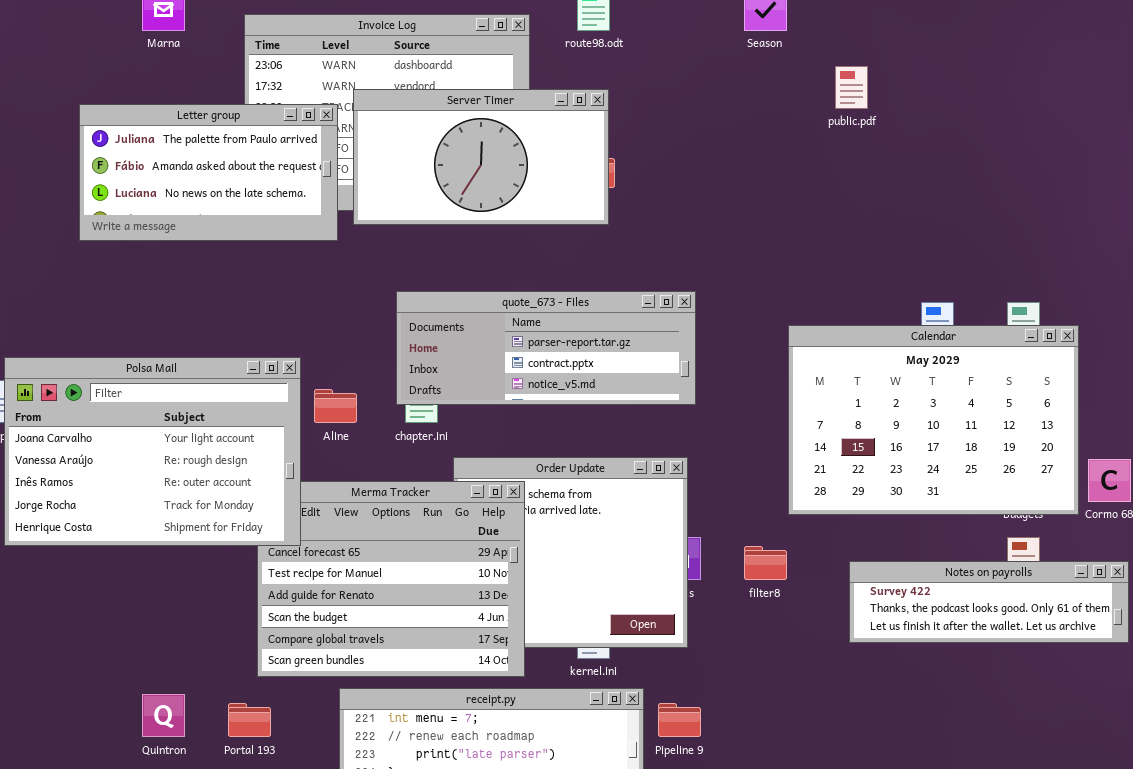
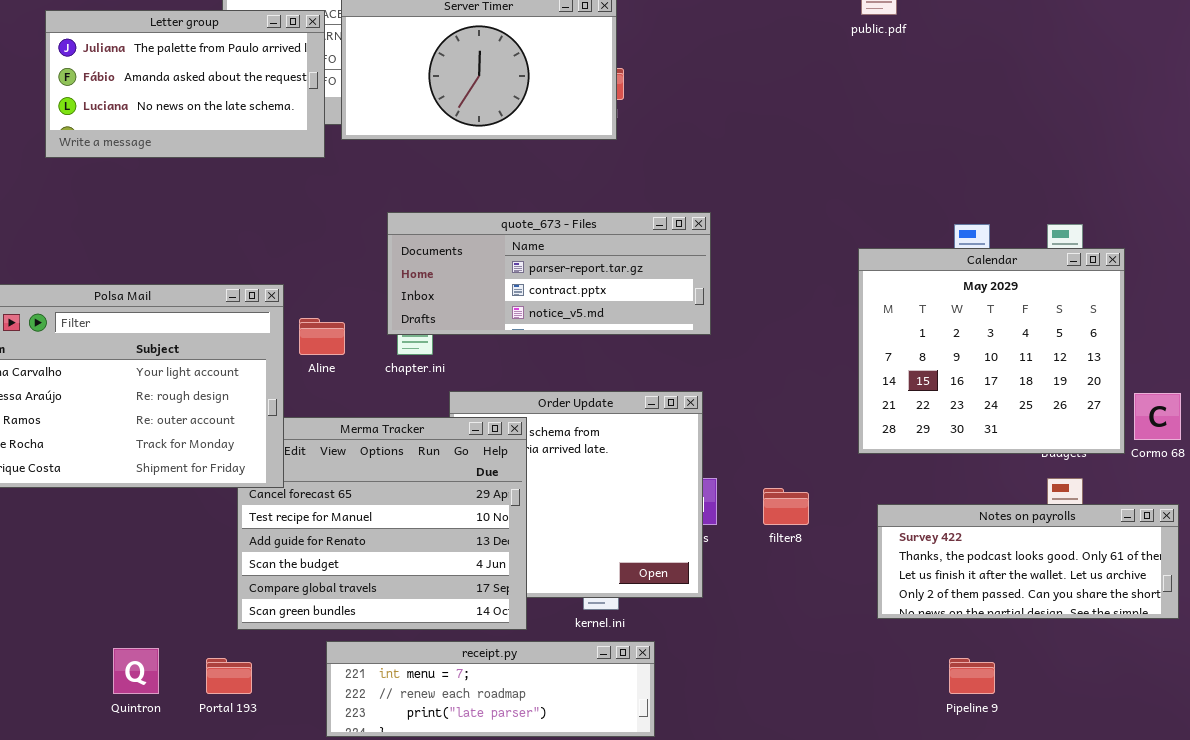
Calendar: [788,325,1079,515] -> [858,248,1125,454], resized
Notes on payrolls: [849,561,1129,643] -> [877,504,1179,619], resized
Pipeline 9: [658,703,701,737] -> [949,658,995,694], moved

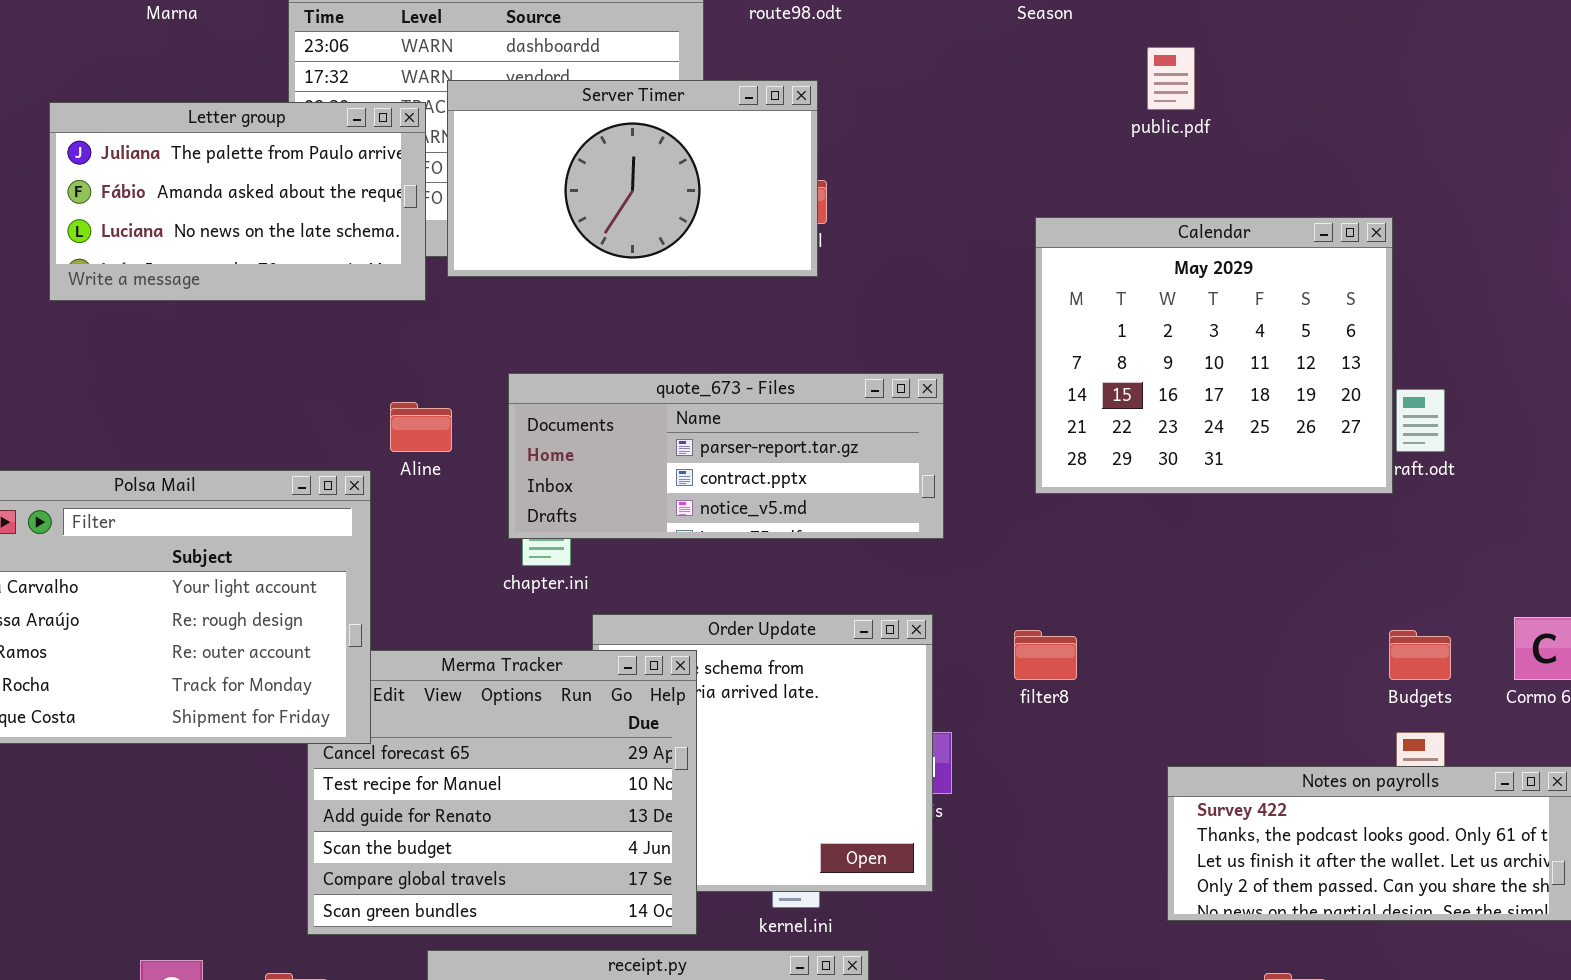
Calendar: [858,248,1125,454] -> [1035,217,1393,494], moved
Aline: [299,318,345,355] -> [390,402,452,452], moved
filter8: [763,488,809,525] -> [1014,630,1077,680], moved

